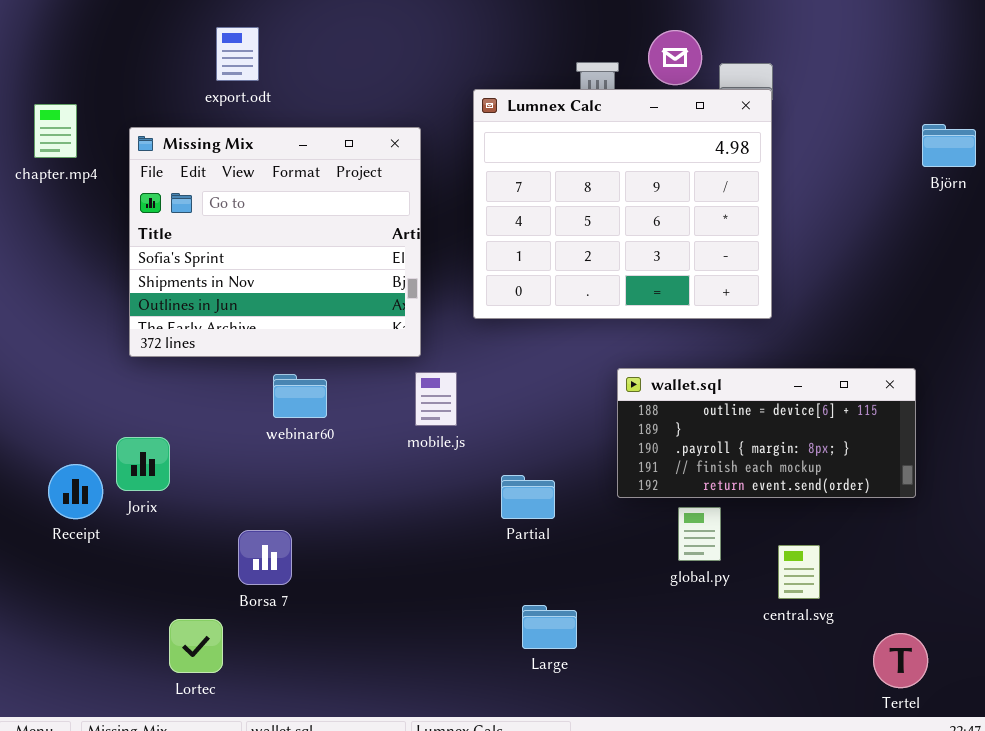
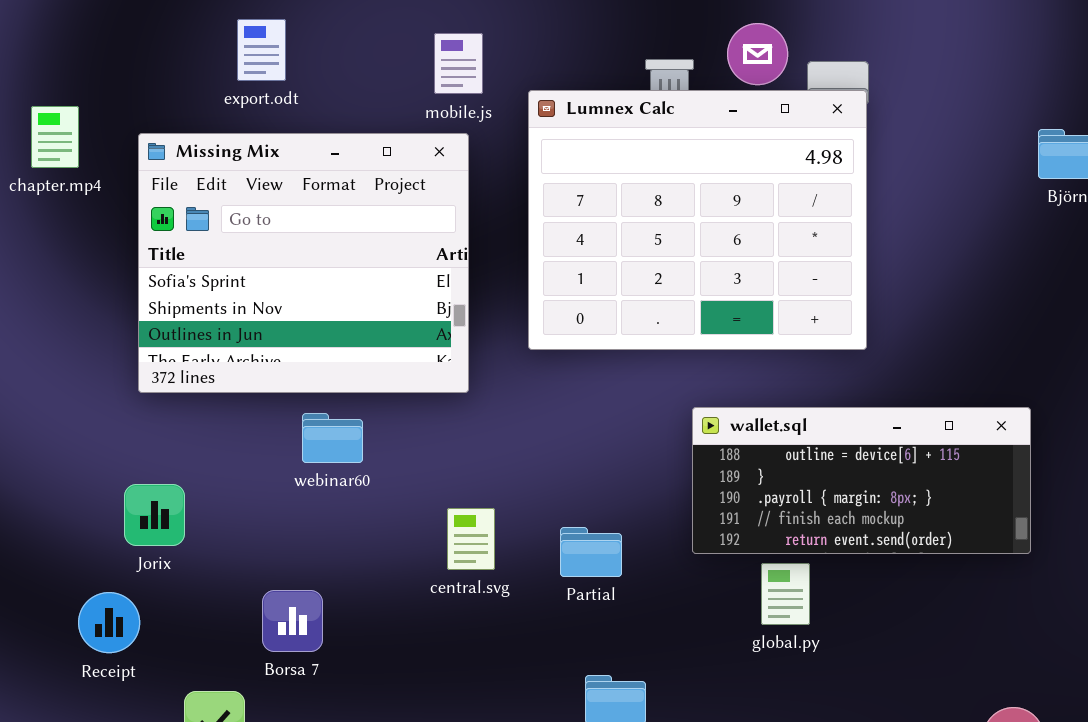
mobile.js: [415,372,457,426] -> [434,33,483,94], moved
Receipt: [48,464,103,519] -> [78,592,140,653], moved
central.svg: [778,545,820,599] -> [447,508,495,570], moved

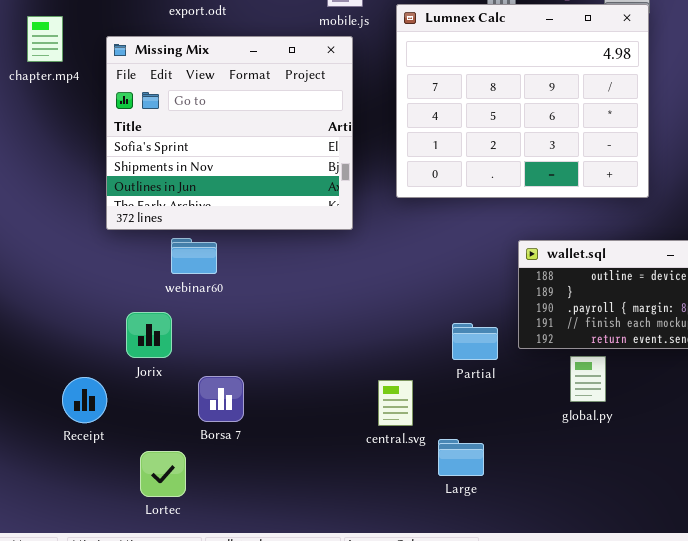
webinar60: [302,413,363,463] -> [171,238,217,274], moved
Jorix: [124,484,185,546] -> [126,312,172,358], moved
central.svg: [447,508,495,570] -> [378,380,413,426], moved
Partial: [560,527,622,577] -> [452,323,498,360], moved

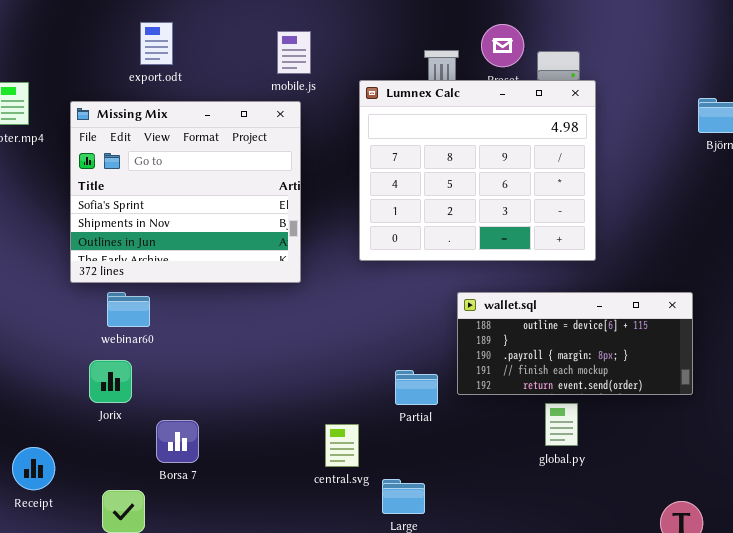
Lumnex Calc: [396,4,649,198] -> [359,80,596,261], moved
webinar60: [171,238,217,274] -> [107,292,150,327], moved
global.py: [570,356,606,402] -> [545,403,578,446], moved
Receipt: [62,377,107,423] -> [12,447,55,490], moved

